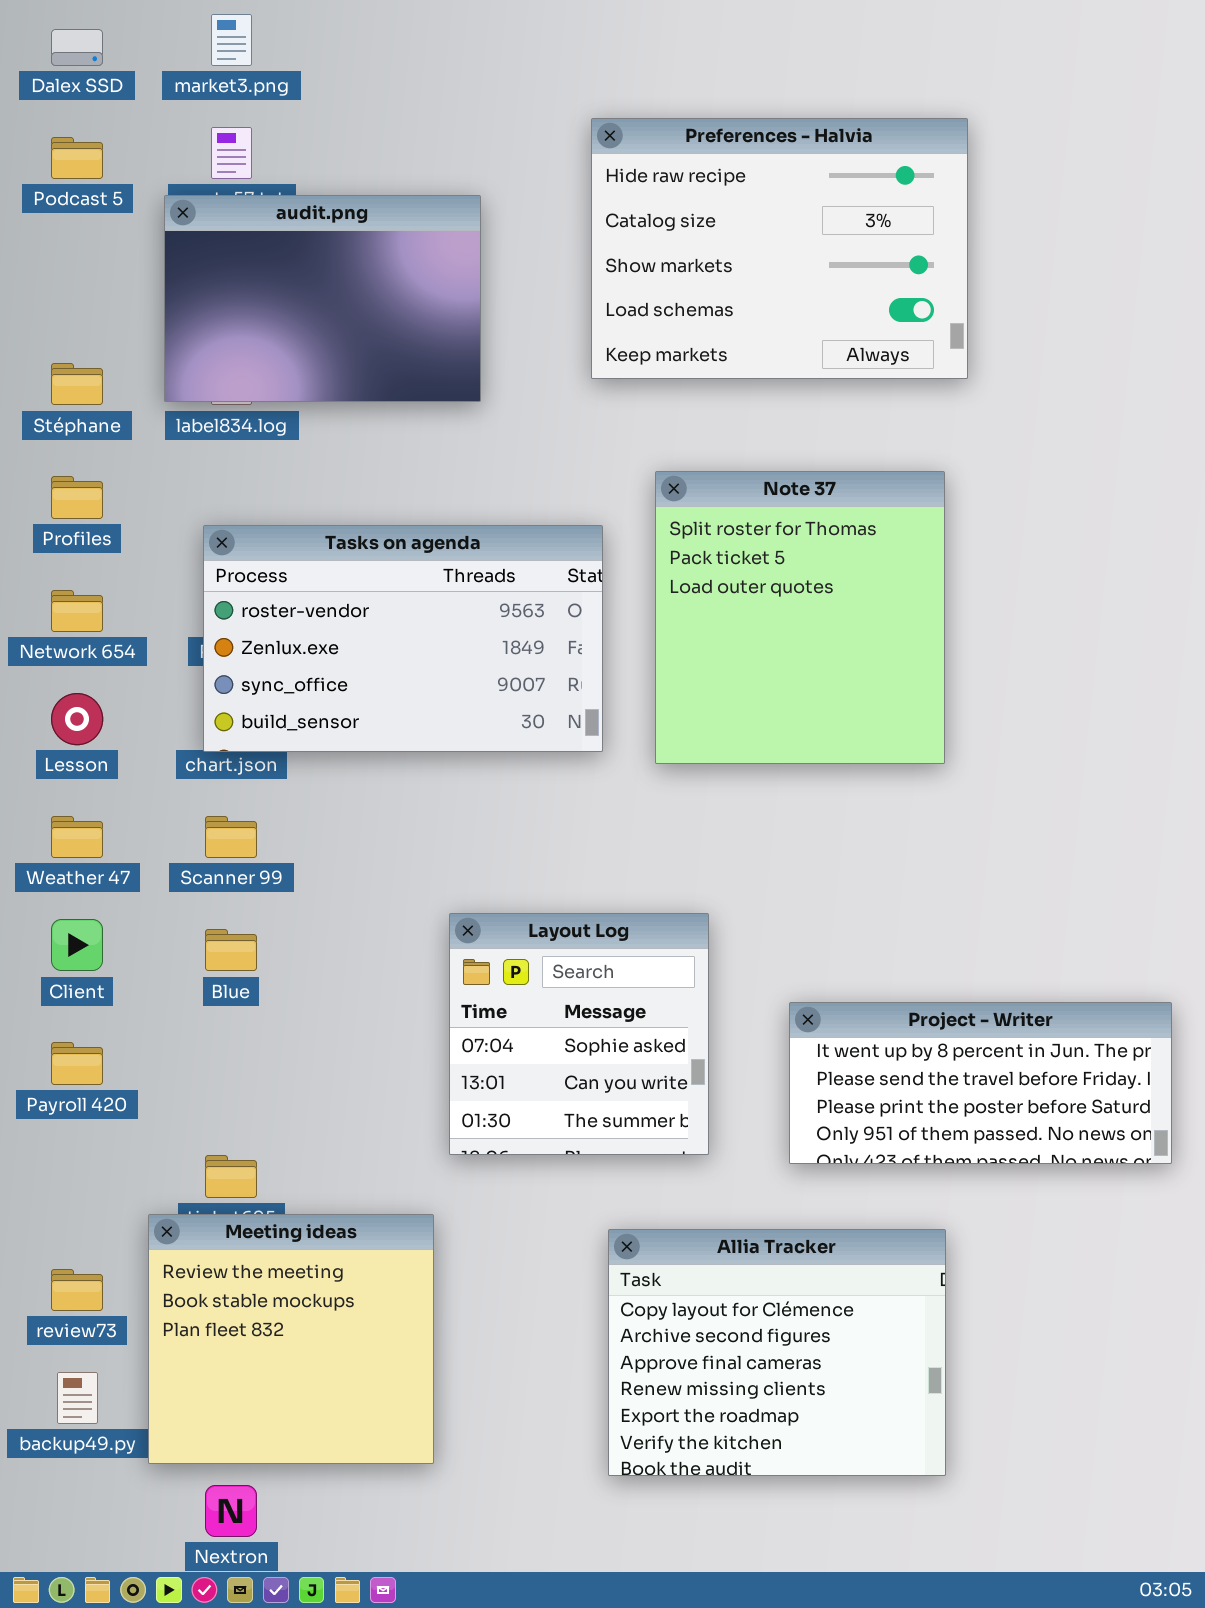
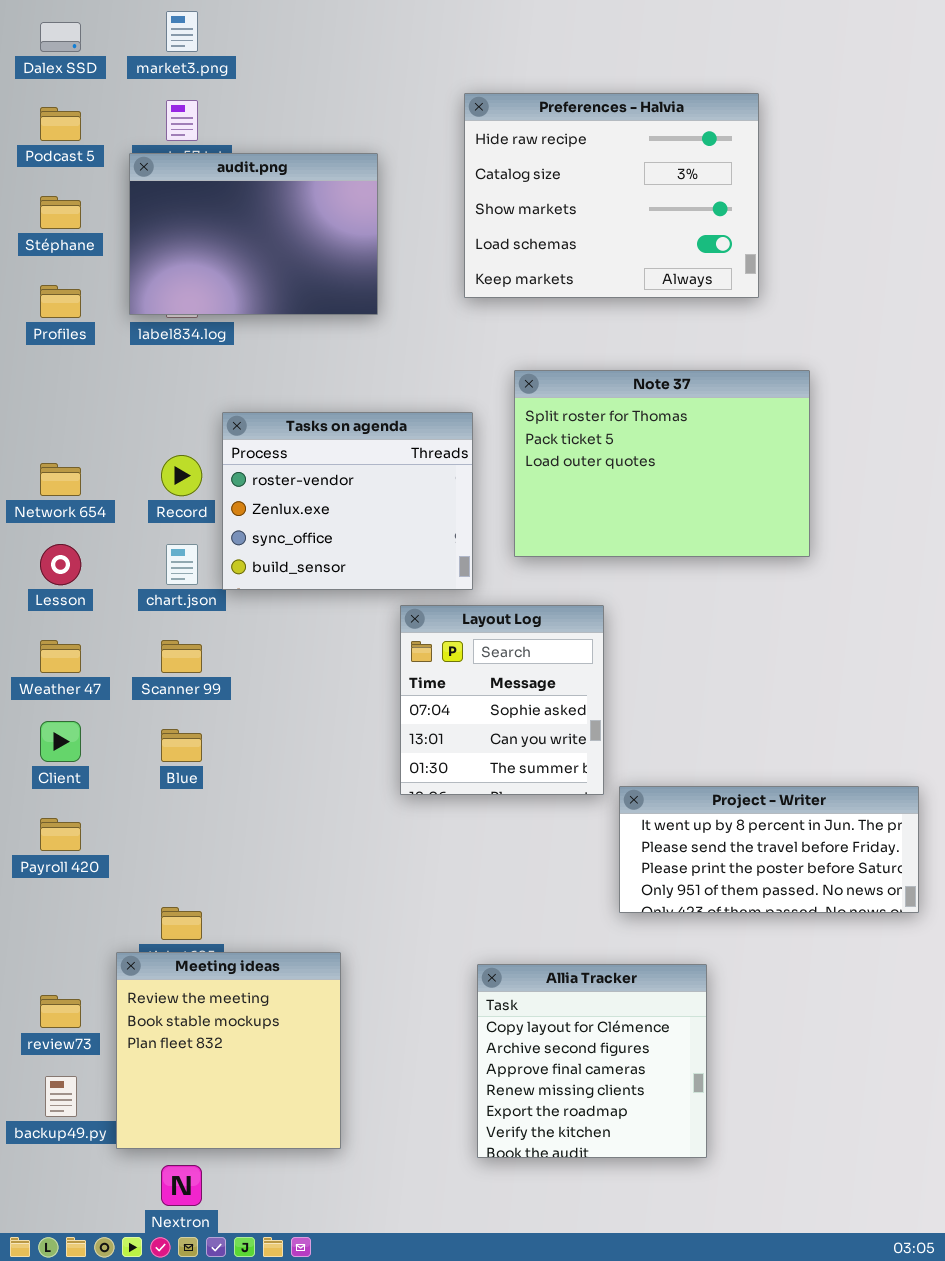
Stéphane: [51,363,103,405] -> [40,196,81,229], moved
Note 37: [655,471,945,764] -> [514,370,810,557], resized
Profiles: [51,476,103,519] -> [40,285,81,318], moved
Tasks on agenda: [203,525,603,752] -> [222,412,473,590], resized
Layout Log: [449,913,709,1155] -> [400,605,604,795], moved
Allia Tracker: [608,1229,946,1476] -> [477,964,707,1158], resized

